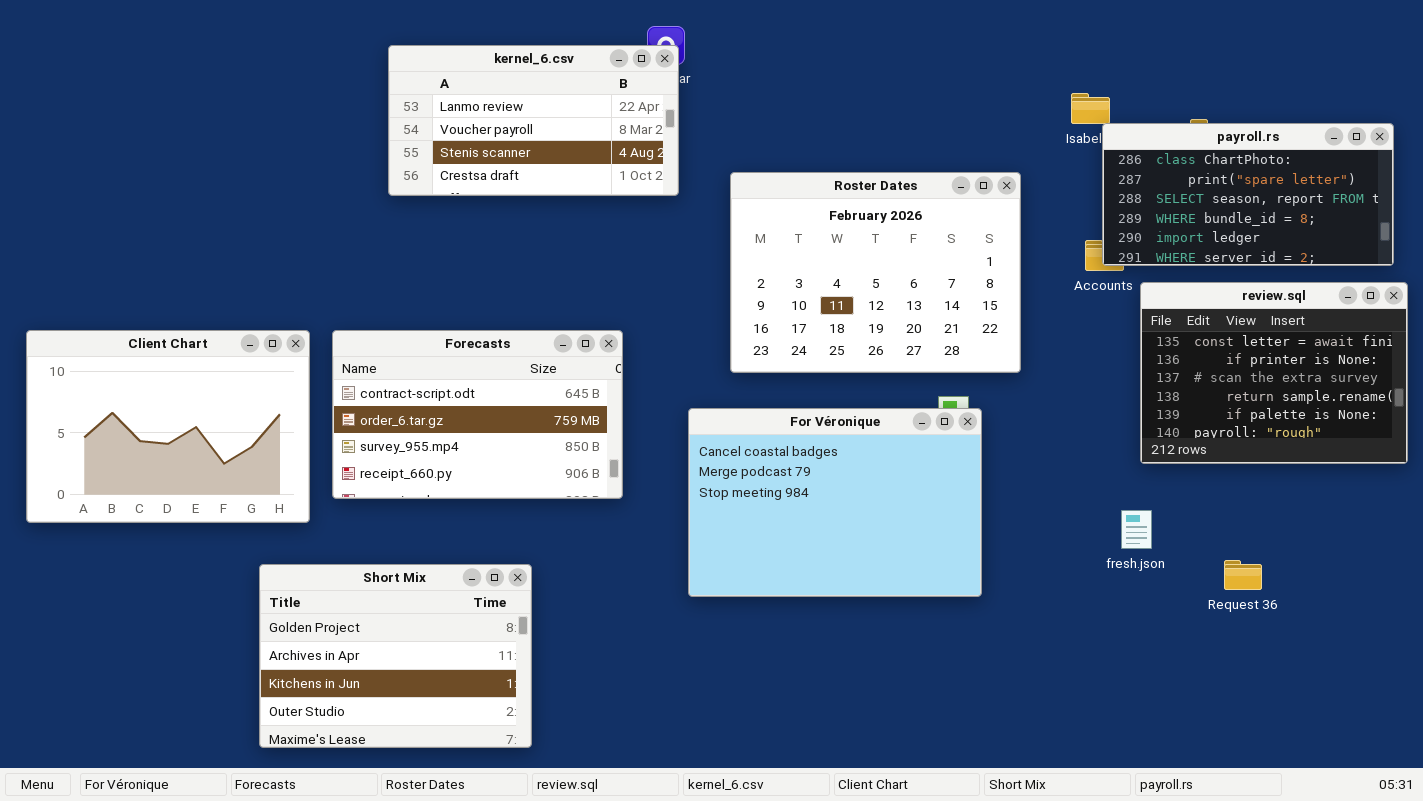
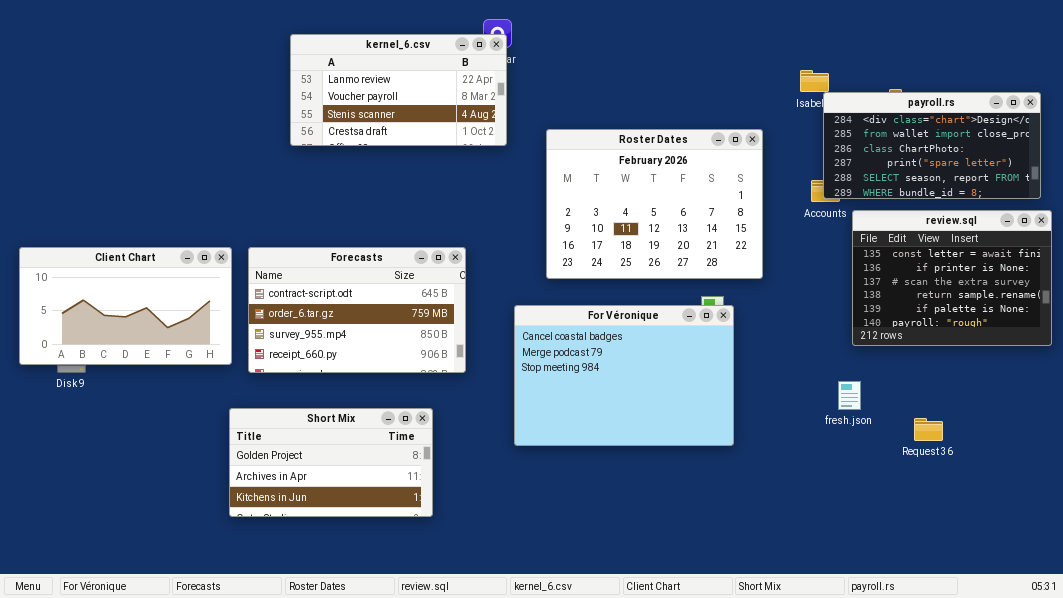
payroll.rs: [1102,123,1394,266] -> [823,92,1041,199], scrolled up 2 rows
Client Chart: [26,330,310,523] -> [19,247,232,365], resized
Short Mix: [259,564,532,748] -> [229,408,433,517], moved, resized

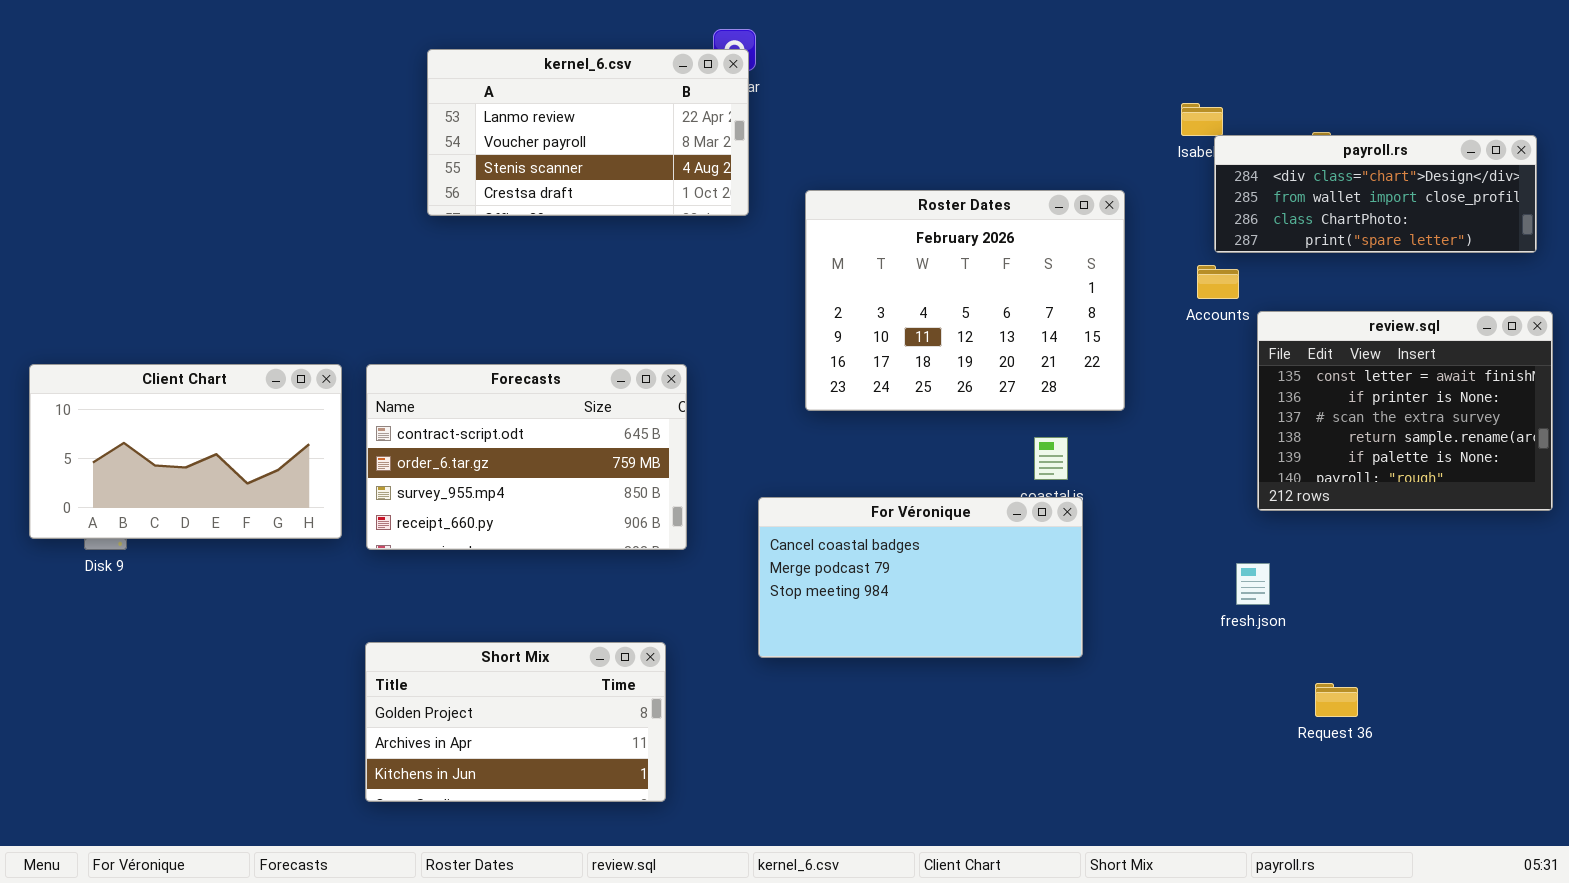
payroll.rs: [823,92,1041,199] -> [1214,135,1537,253], resized
For Véronique: [514,305,734,446] -> [758,497,1083,658], resized
Short Mix: [229,408,433,517] -> [365,642,666,802], moved
Request 36: [914,418,943,441] -> [1315,683,1358,717], moved

